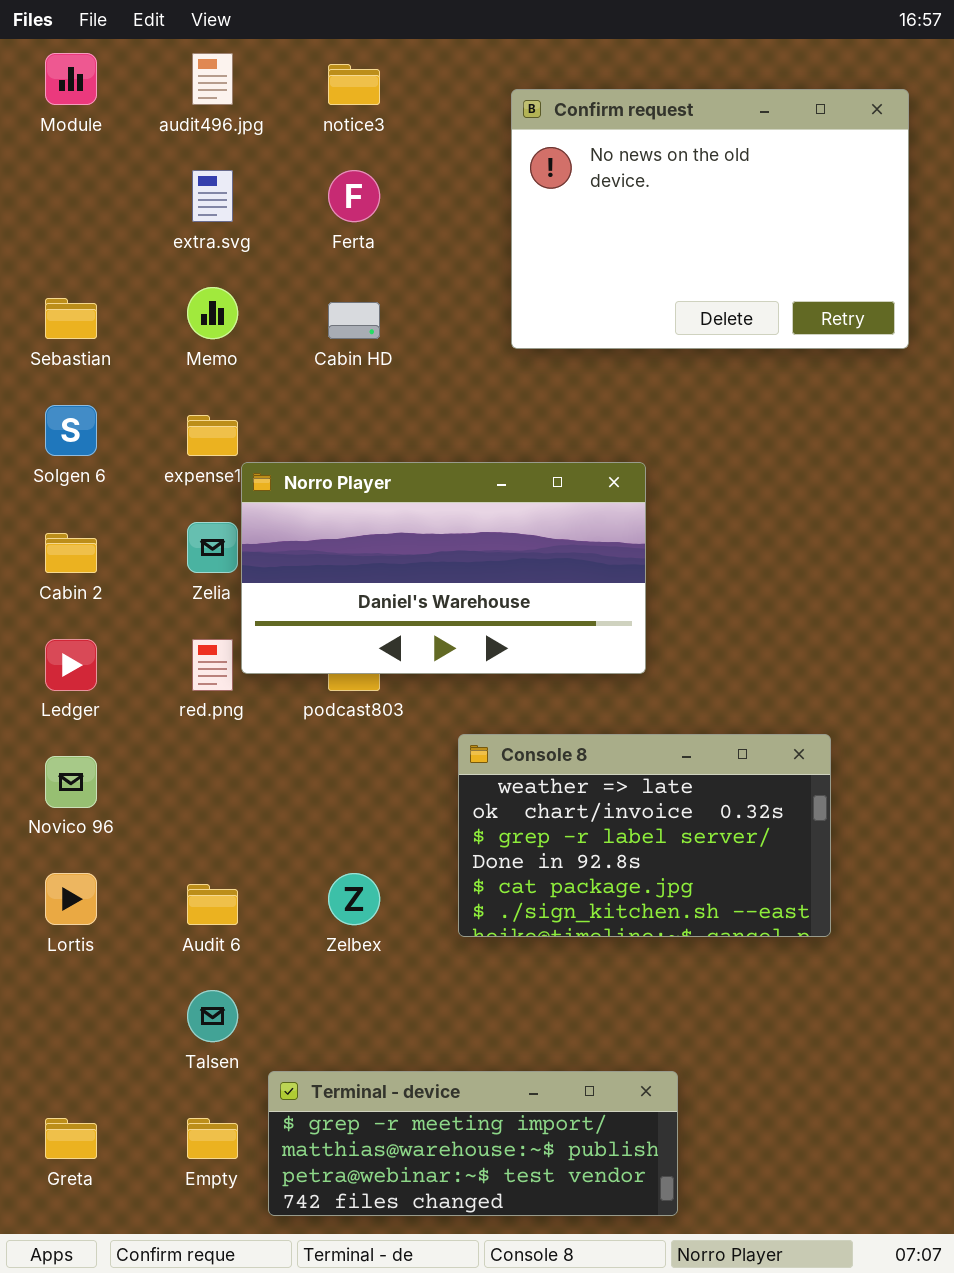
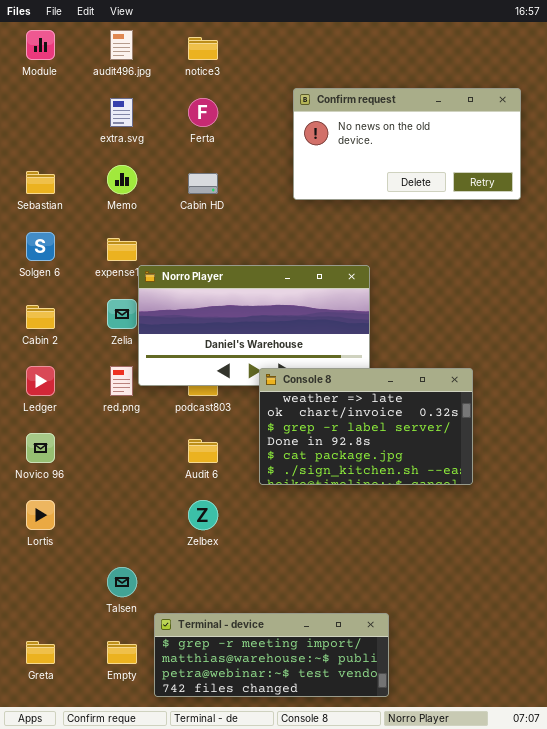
Confirm request: [511,89,909,349] -> [293,88,521,200], resized
Console 8: [458,734,831,937] -> [259,368,473,485], moved
Audit 6: [187,884,238,925] -> [188,439,218,463], moved

